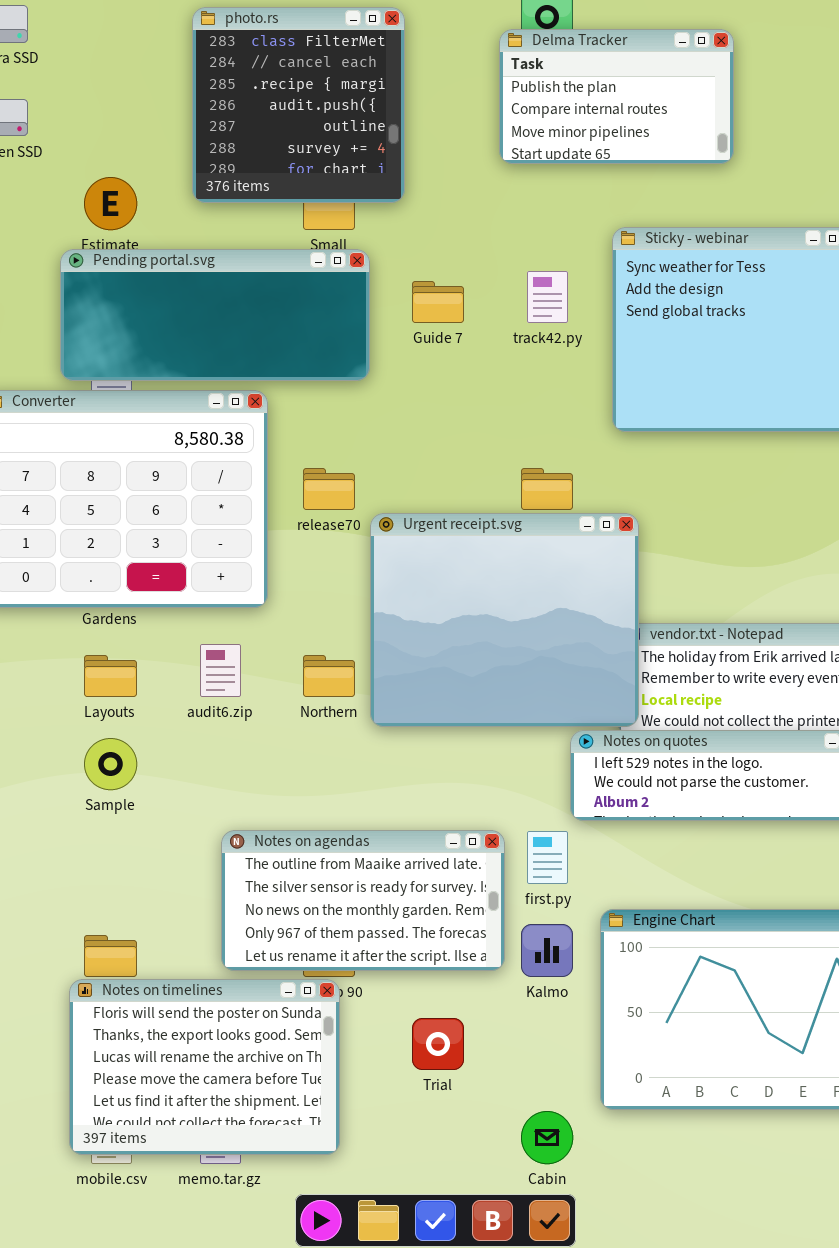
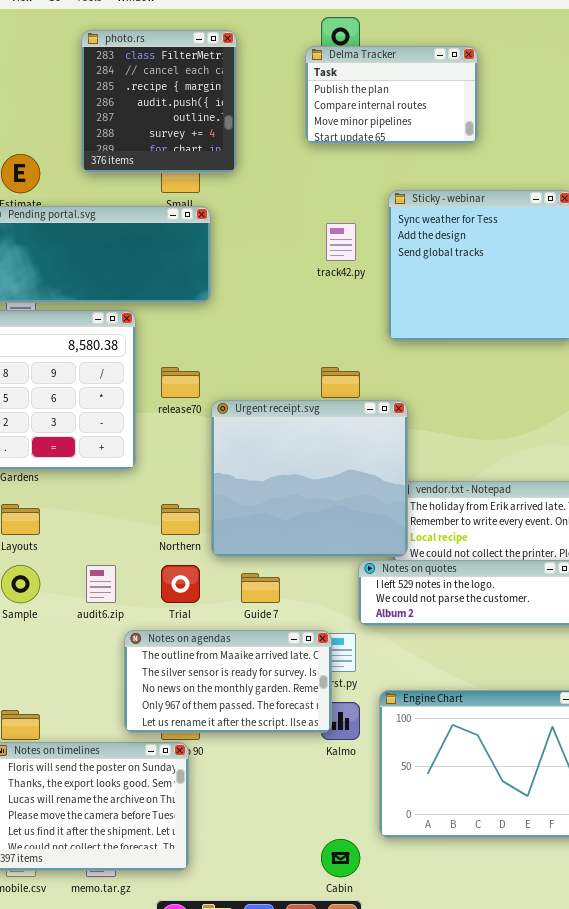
Guide 7: [412,281,464,323] -> [241,573,280,603], moved
audit6.zip: [200,644,241,697] -> [86,565,116,603], moved
Notes on agendas: [221,830,505,971] -> [124,630,332,733], moved
Trial: [412,1018,464,1070] -> [161,565,200,603], moved

